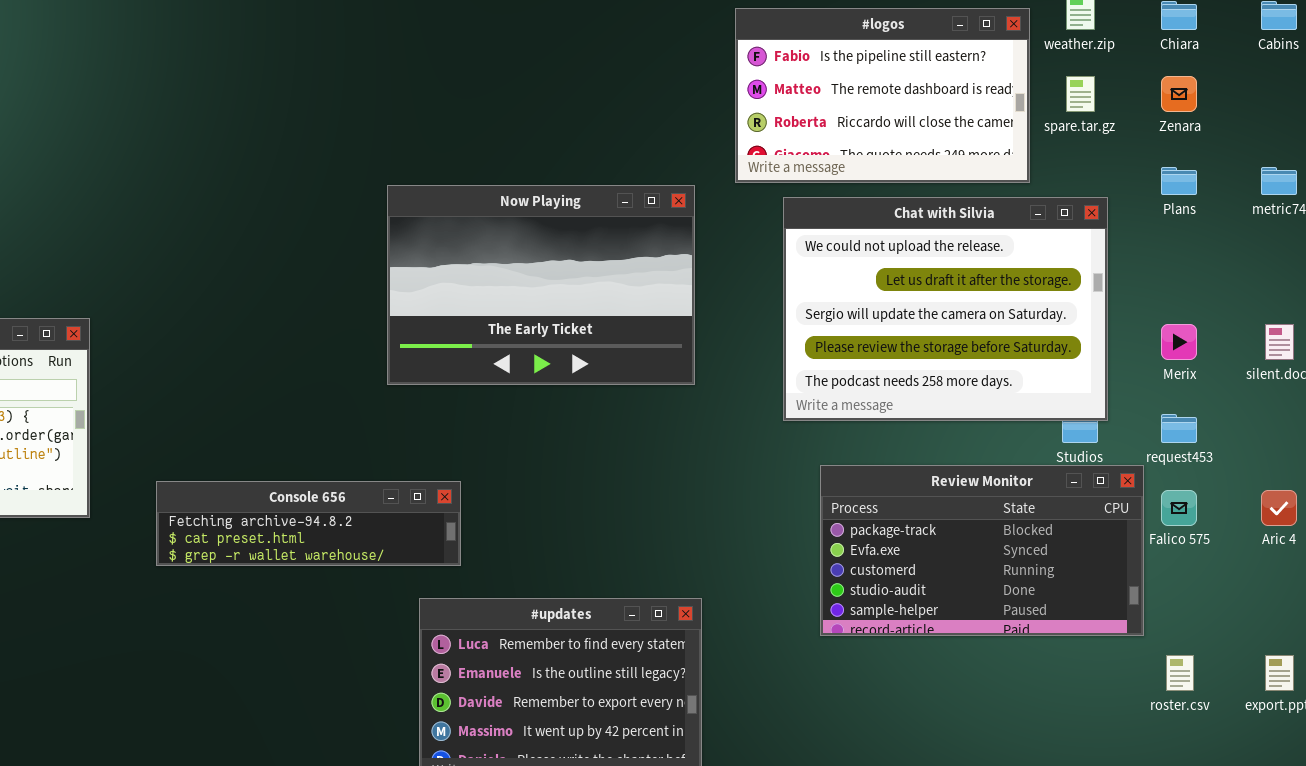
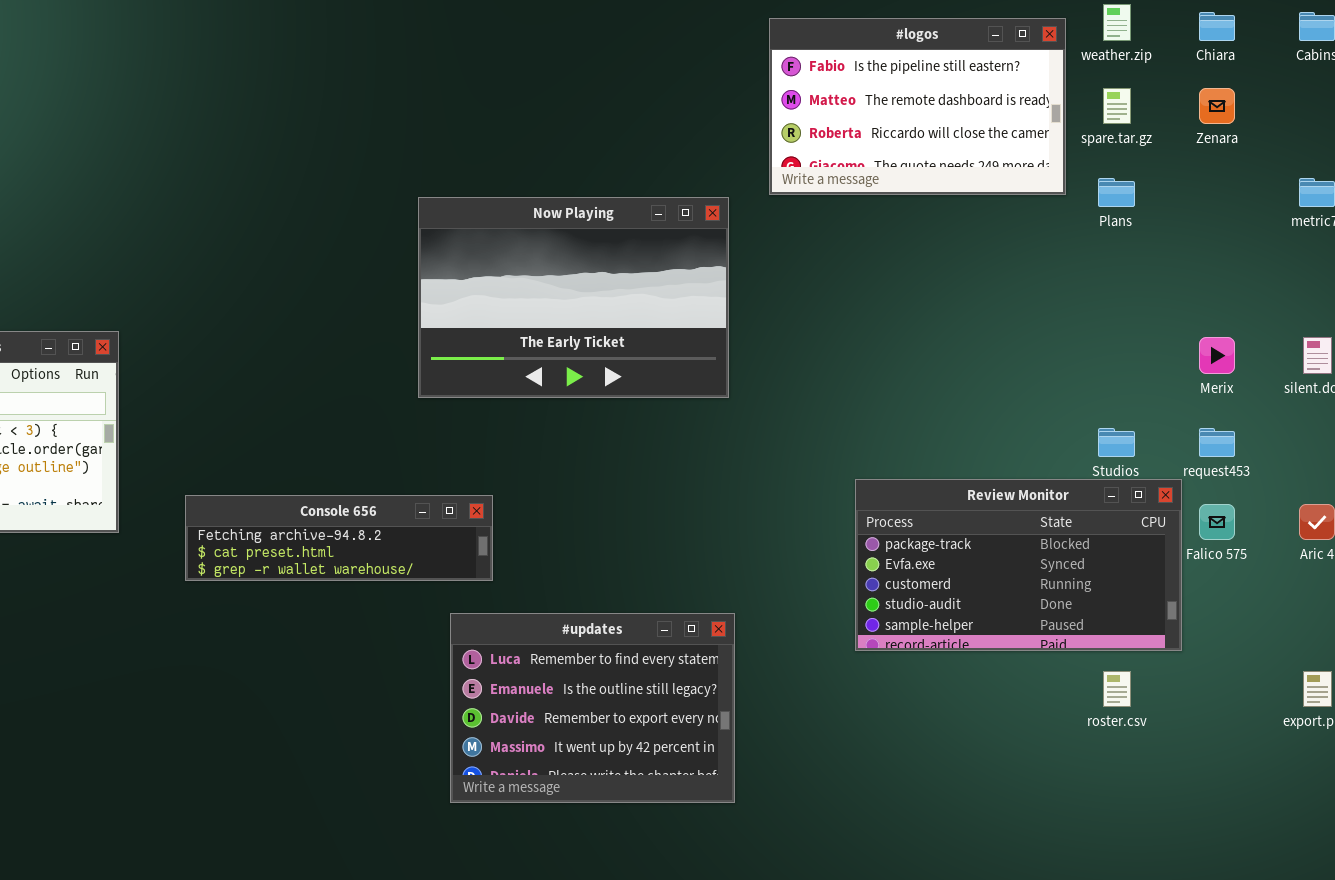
Plans: [1161,167,1197,195] -> [1098,178,1135,207], moved
Chat with Silvia: [783,197,1108,421] -> none, closed
roster.csv: [1166,655,1194,691] -> [1103,671,1131,707], moved

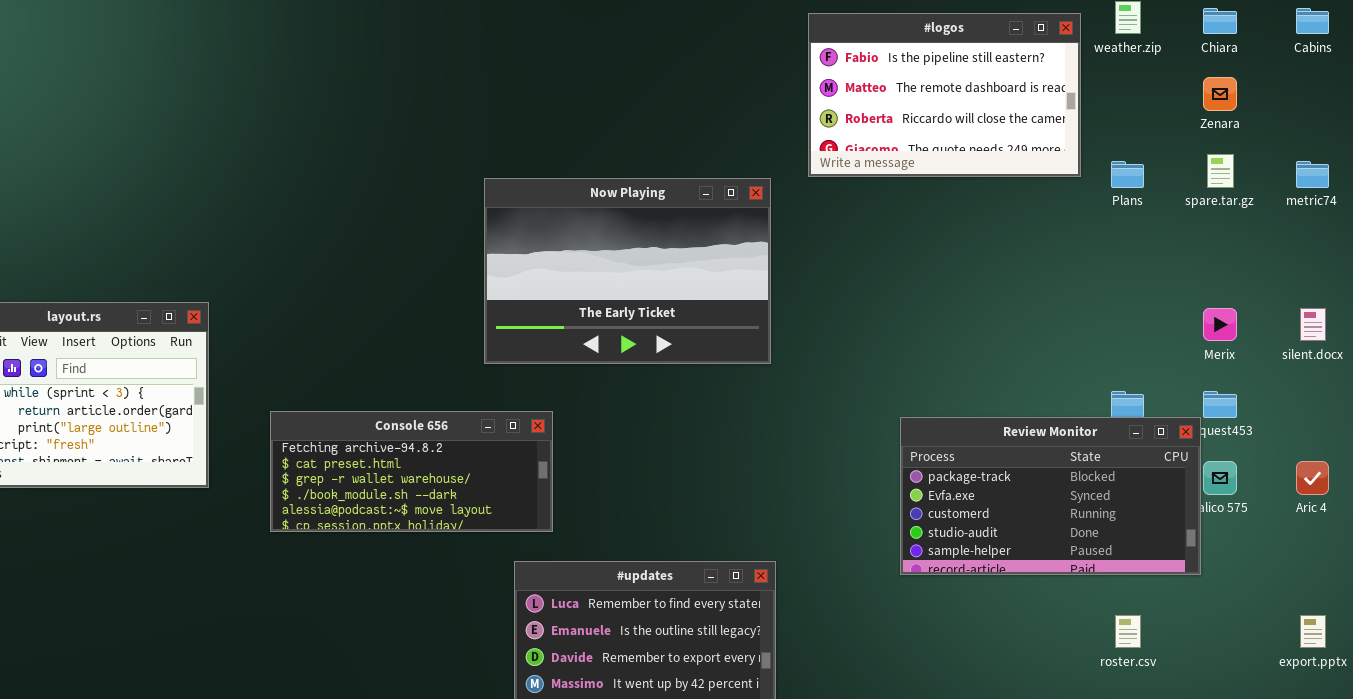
spare.tar.gz: [1103,88,1131,124] -> [1207,154,1234,188], moved
Review Monitor: [855,479,1182,651] -> [900,417,1201,575], moved
Console 656: [185,495,493,581] -> [270,411,553,532], resized

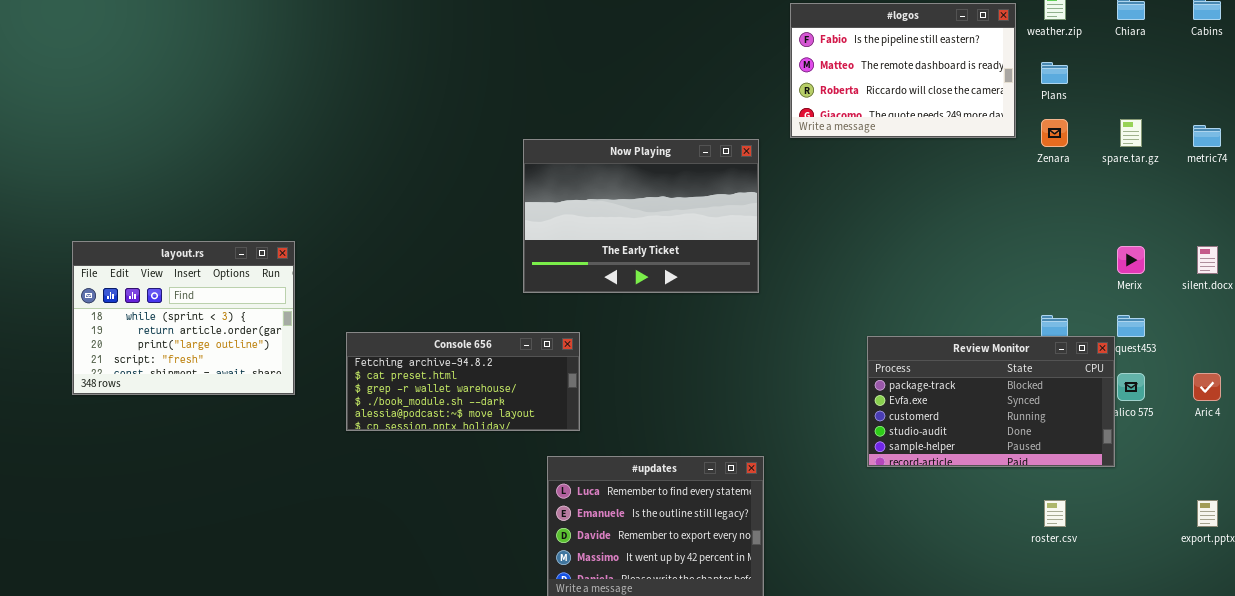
Zenara: [1203,77,1237,111] -> [1041,119,1068,147], moved
Plans: [1111,161,1144,188] -> [1041,62,1068,84], moved

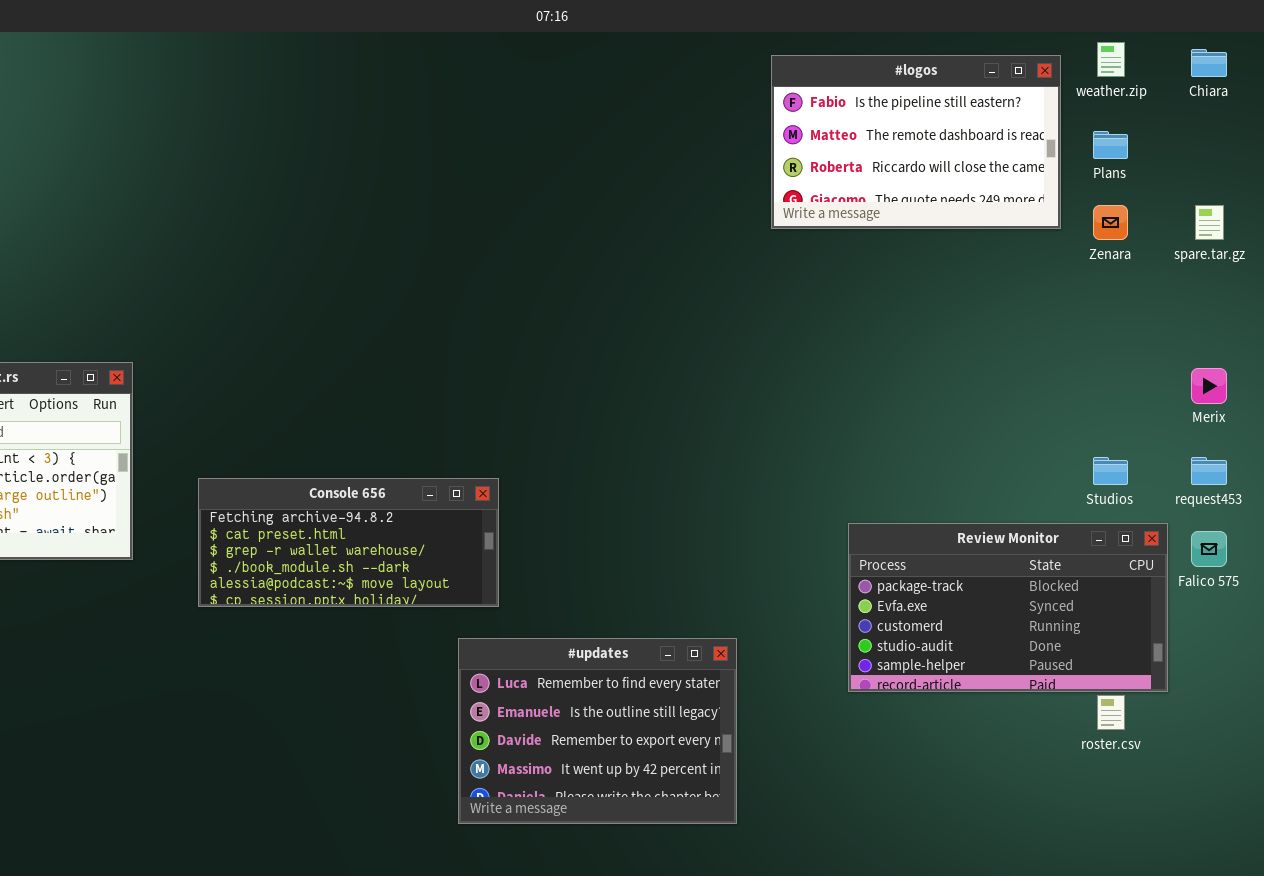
Now Playing: [523,139,759,293] -> none, closed
Review Monitor: [867,336,1115,467] -> [848,523,1168,692], moved

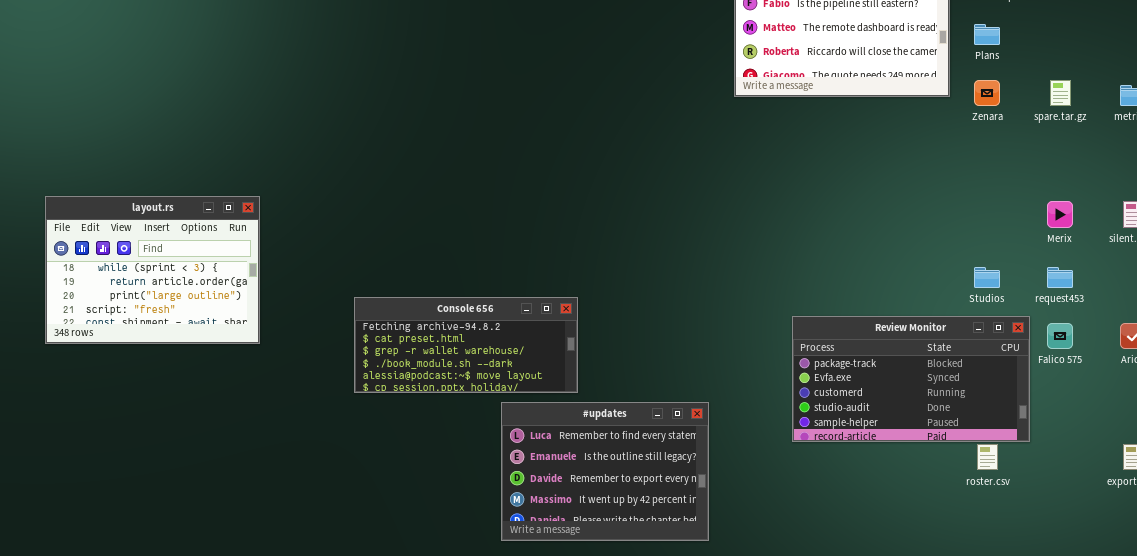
Console 656: [198,478,499,607] -> [354,297,578,393], moved

